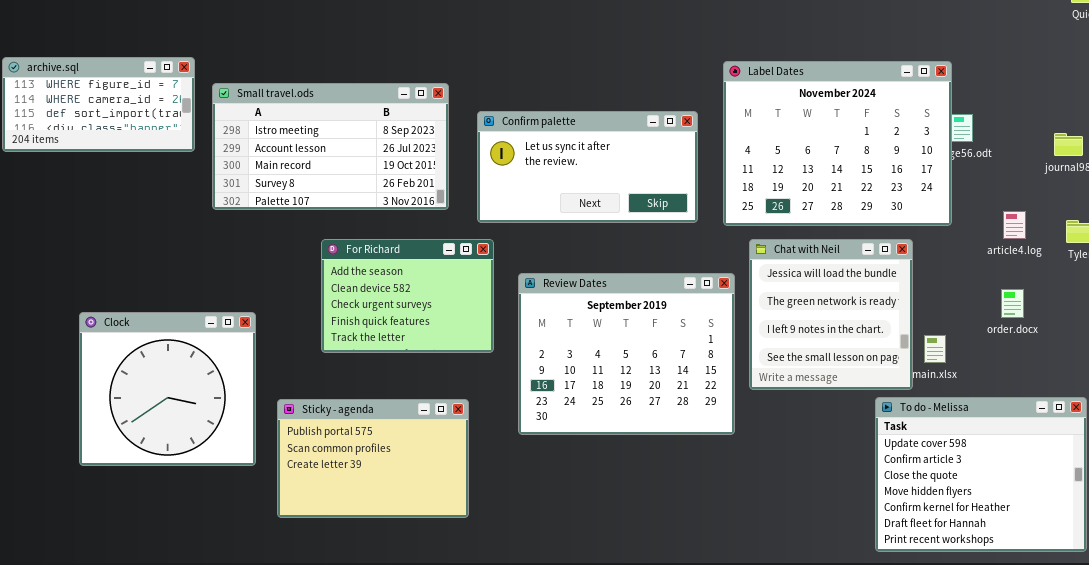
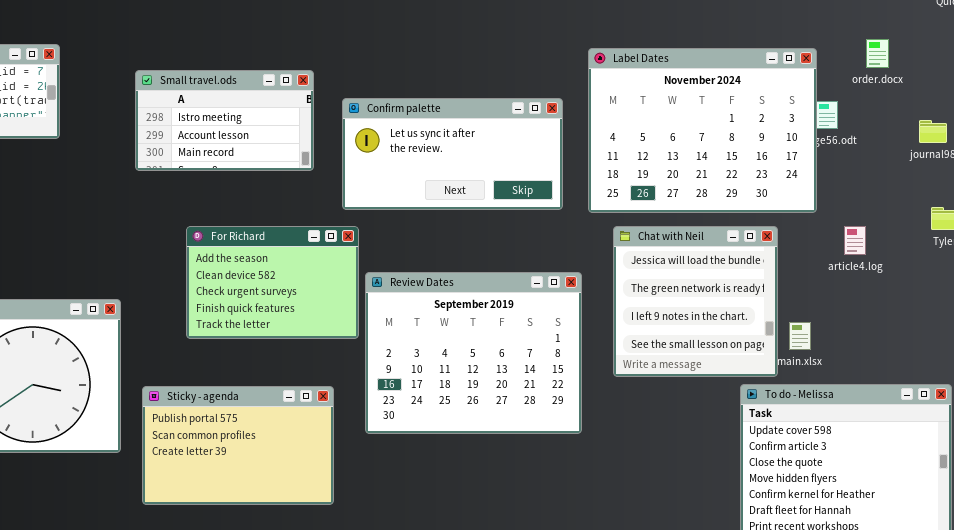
Small travel.ods: [212,83,449,210] -> [135,70,314,171], resized
article4.log: [1003,211,1026,239] -> [844,226,866,255], moved
Review Dates: [518,273,735,435] -> [365,272,582,434], moved
order.docx: [1001,289,1024,318] -> [866,39,889,68], moved

